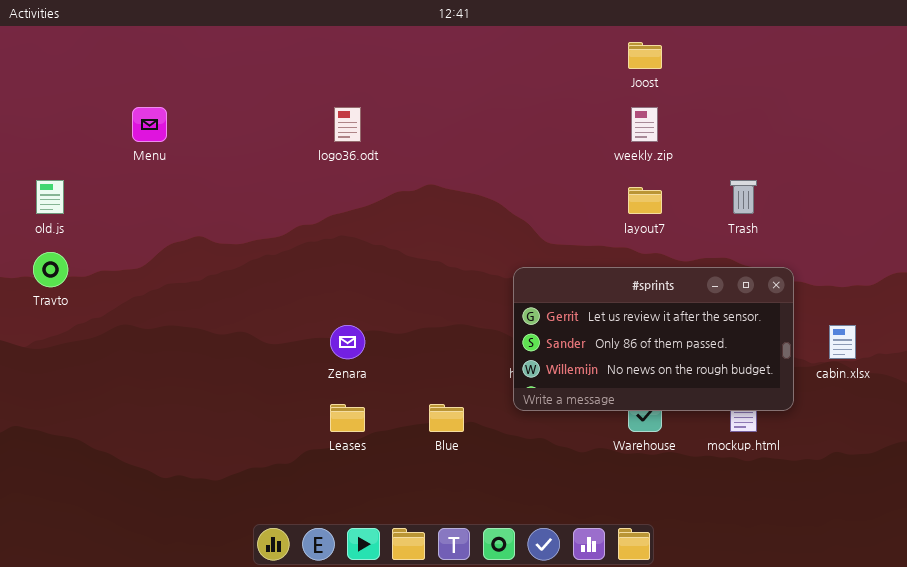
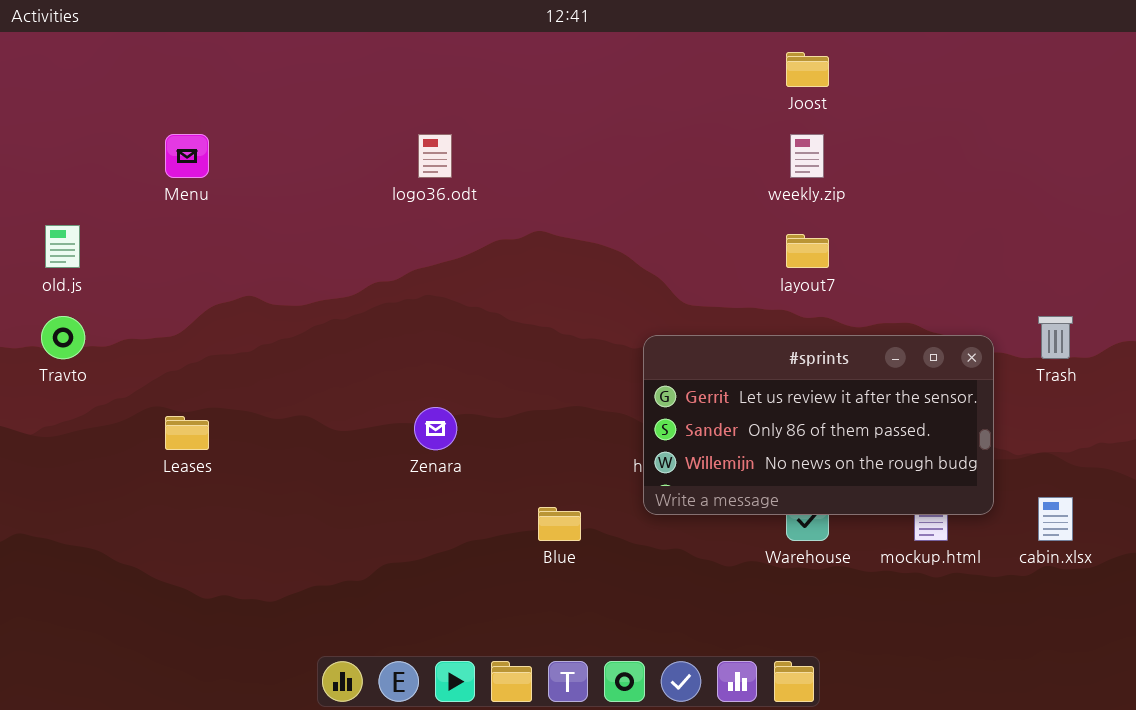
Trash: [730,180,757,214] -> [1038,316,1073,359], moved
cabin.xlsx: [829,325,856,359] -> [1038,497,1073,541], moved
Leases: [330,404,365,432] -> [165,416,209,450], moved

